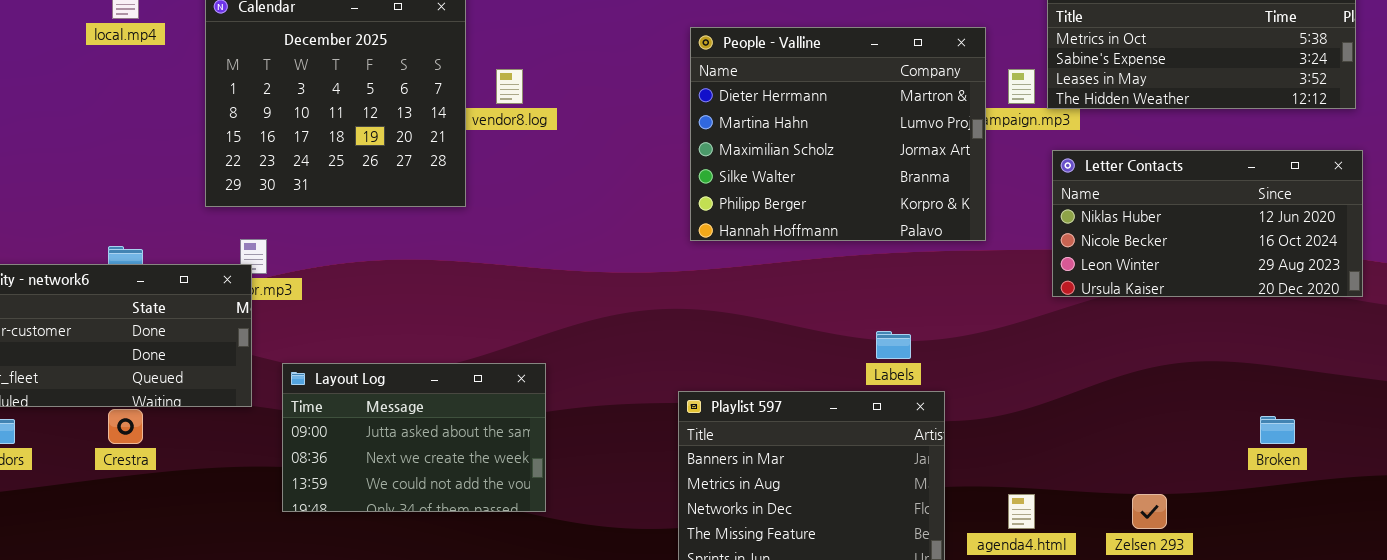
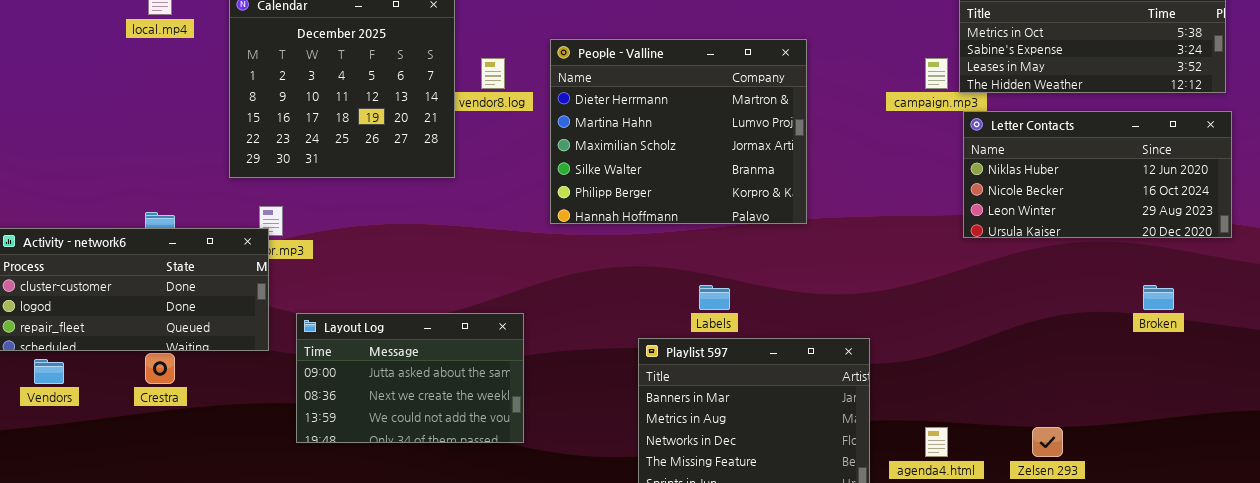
People - Valline: [690,27,986,241] -> [550,39,807,224], moved
Letter Contacts: [1052,150,1363,297] -> [963,111,1232,238], moved
Labels: [876,331,911,359] -> [699,285,730,310], moved
Broken: [1260,416,1295,444] -> [1143,285,1174,310], moved

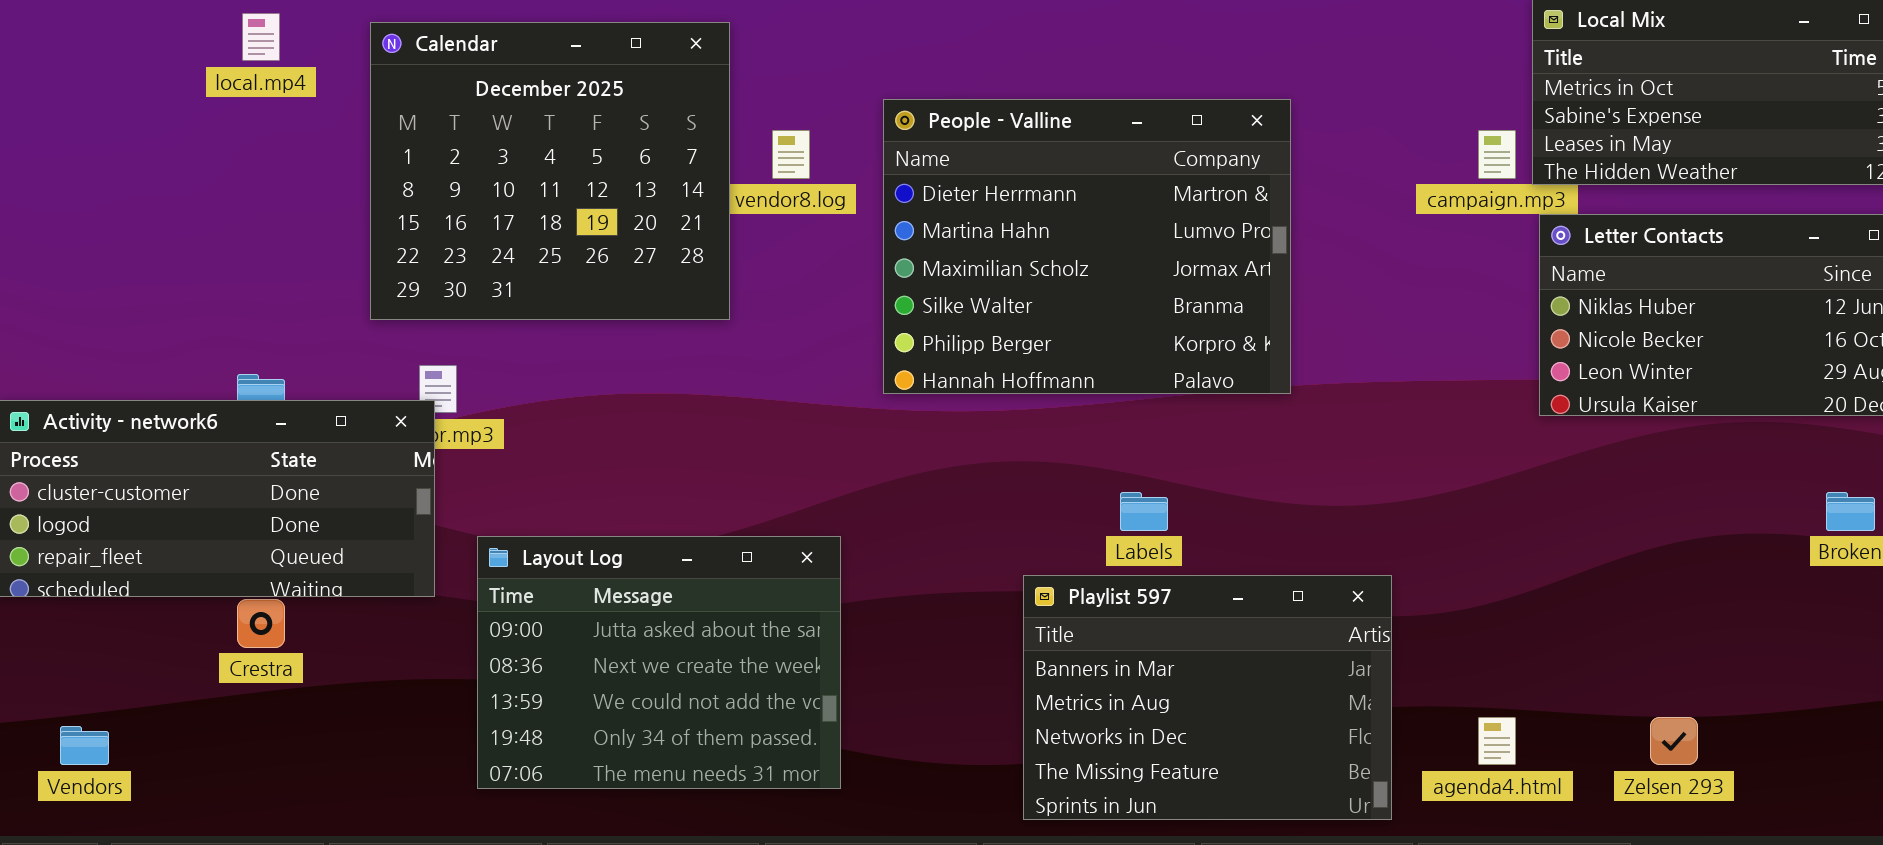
Layout Log: [296,313,524,443] -> [477,536,841,789], resized
Vendors: [34,359,64,384] -> [60,726,109,765], moved

